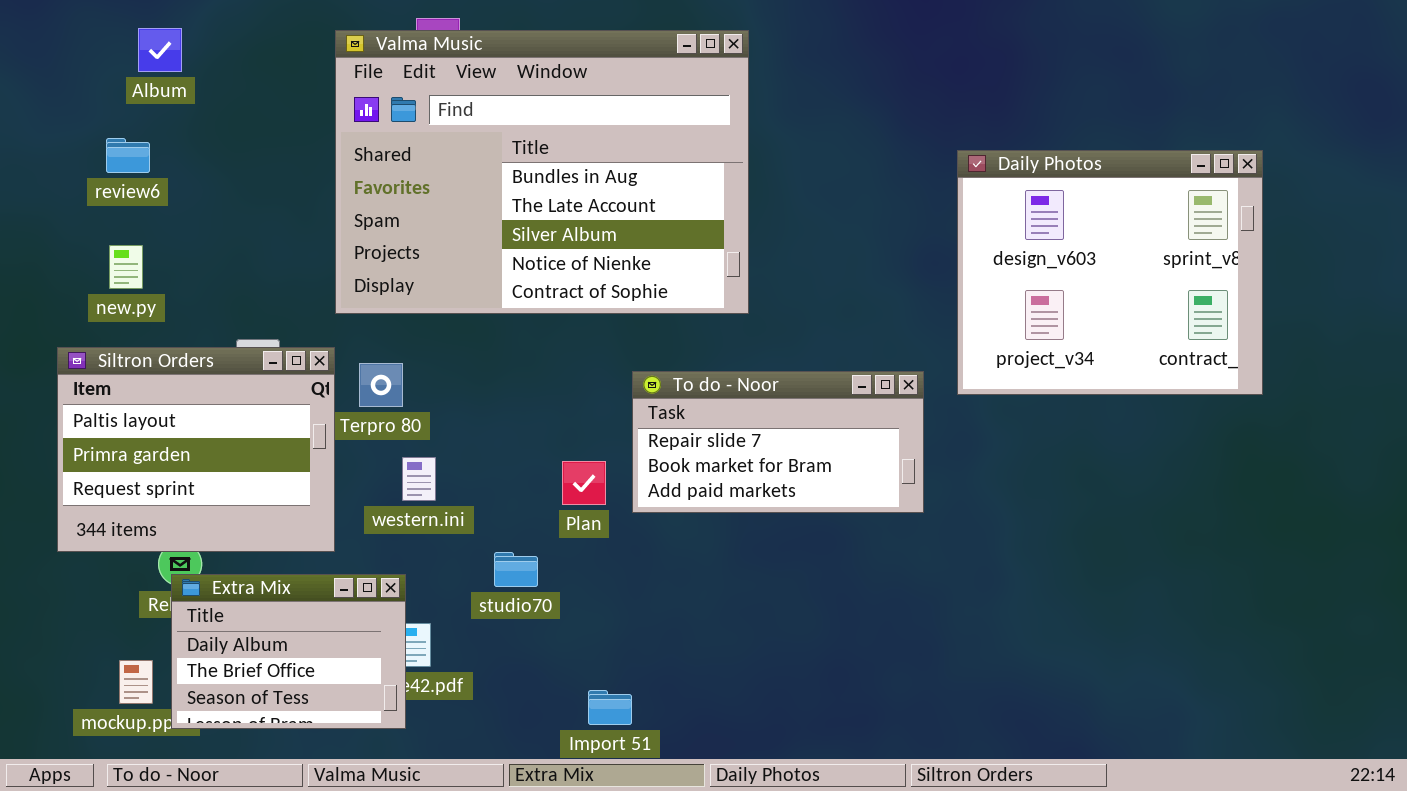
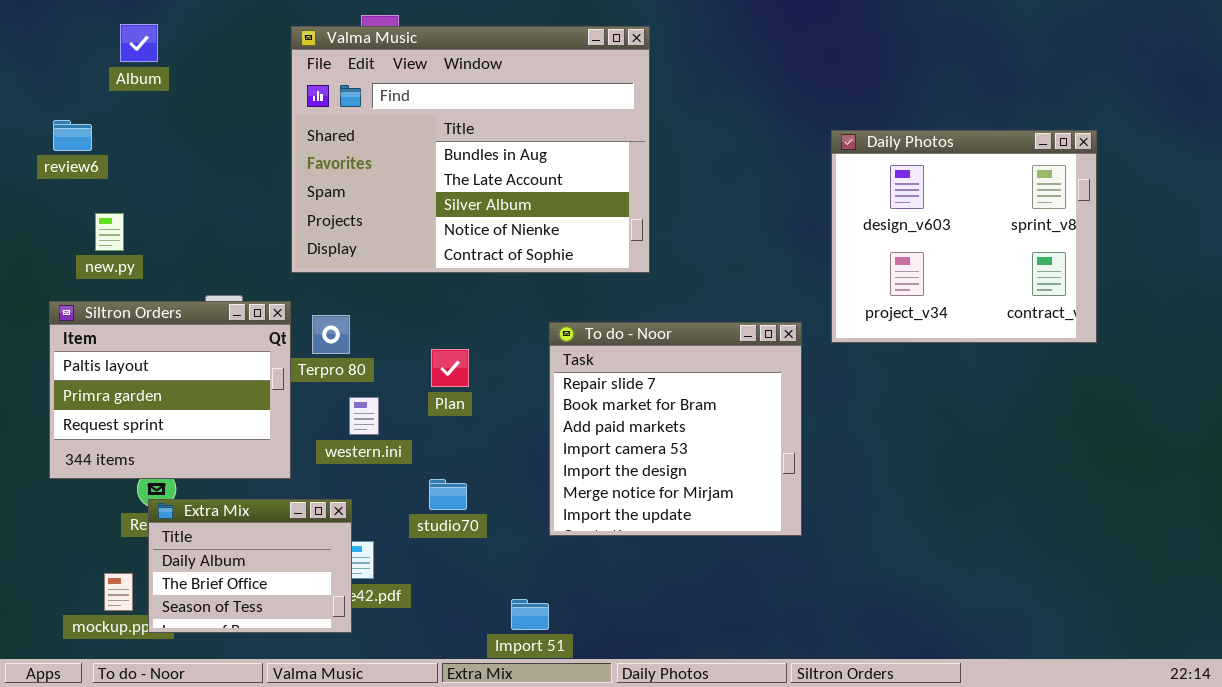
review6: [106,138,150,173] -> [53,120,92,151], moved
To do - Noor: [632,371,924,513] -> [549,322,802,536], resized
Plan: [562,461,606,505] -> [431,349,469,387], moved

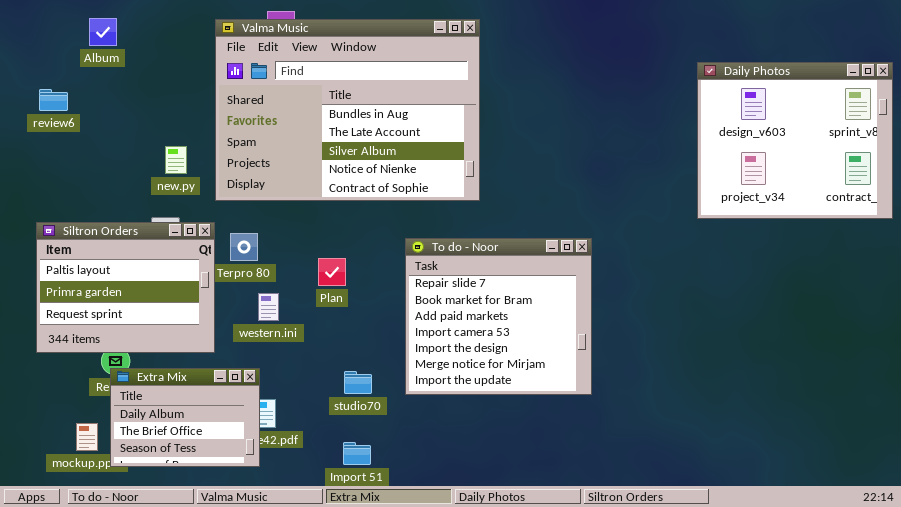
Daily Photos: [831,130,1097,343] -> [697,62,893,219], moved
new.py: [95,213,124,251] -> [165,146,187,174], moved
studio70: [429,479,467,510] -> [344,371,372,394], moved
Import 51: [511,599,549,630] -> [343,442,371,465], moved

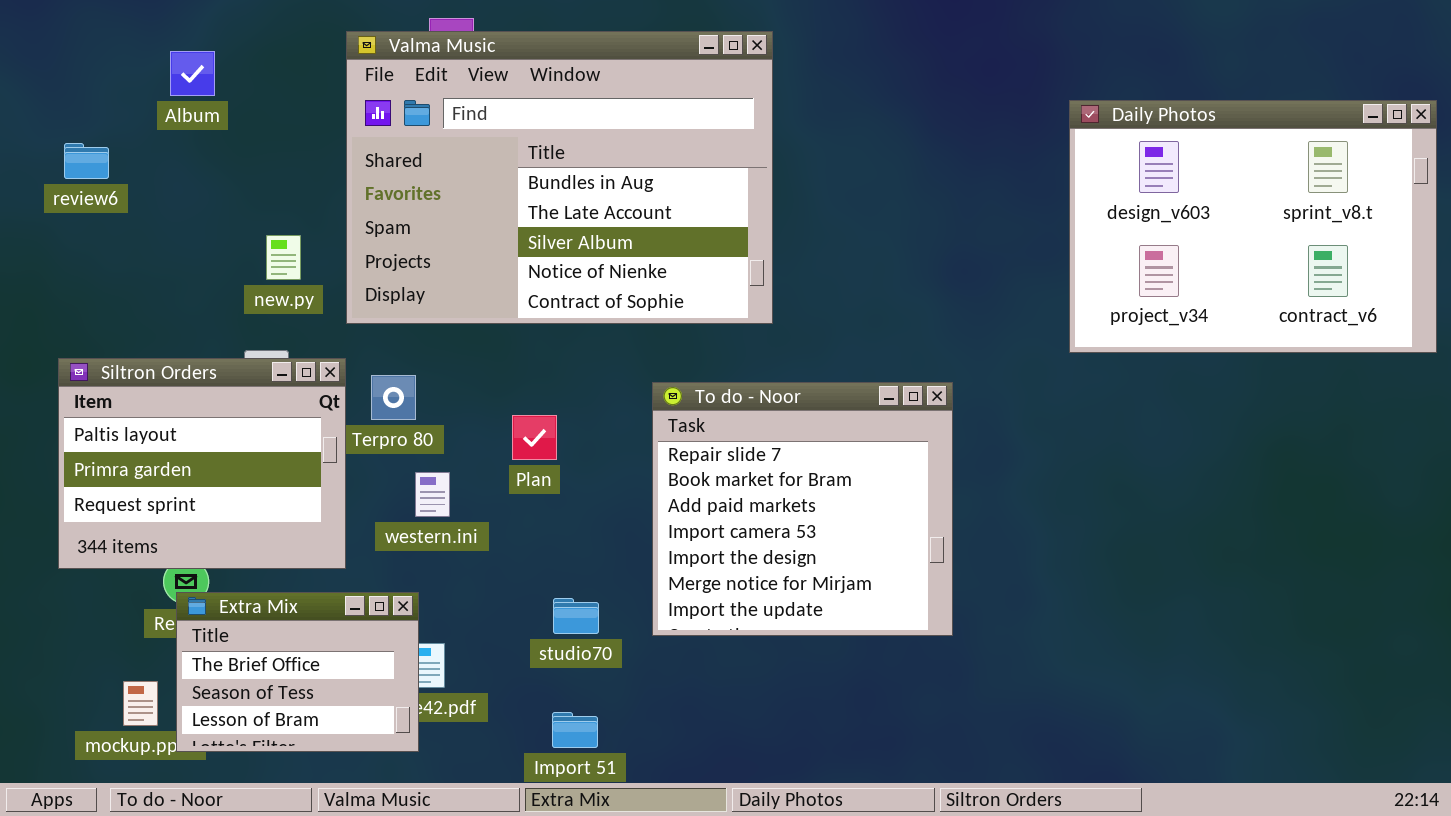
Album: [89,18,117,46] -> [170,51,215,96], moved
Daily Photos: [697,62,893,219] -> [1069,100,1437,353], resized
Extra Mix: [110,368,260,467] -> [176,592,419,752], scrolled down 1 row

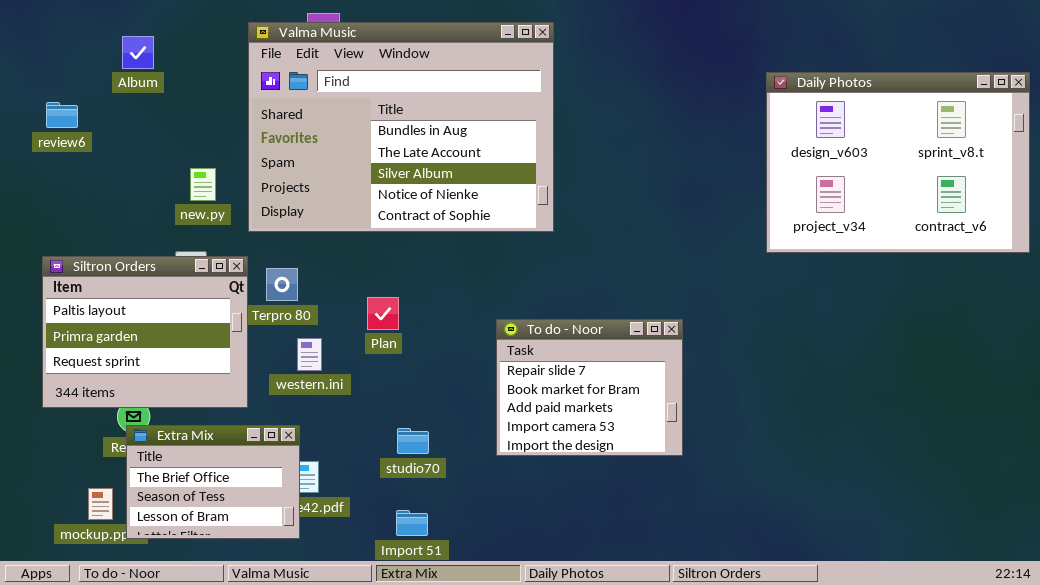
To do - Noor: [652,382,953,636] -> [496,319,683,456], resized

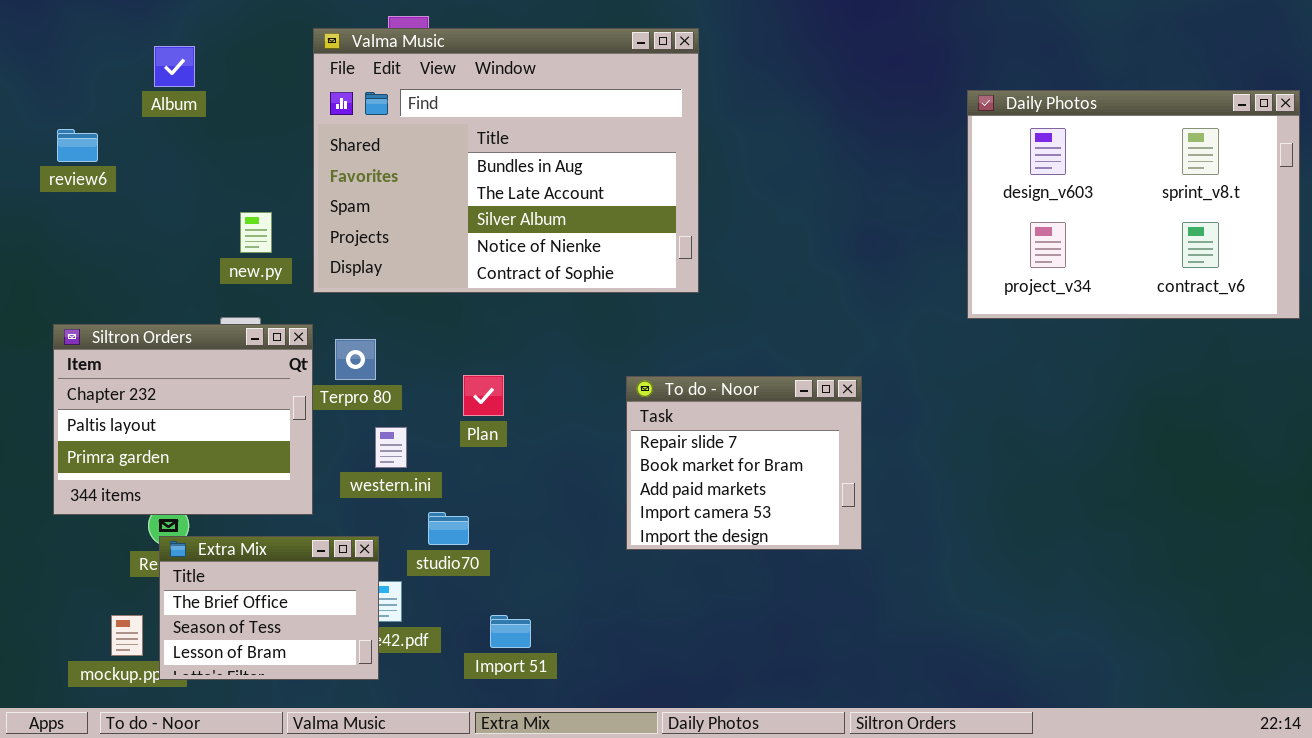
Siltron Orders: [42,256,248,408] -> [53,324,313,515], scrolled up 1 row
To do - Noor: [496,319,683,456] -> [626,376,862,550], moved
studio70: [397,428,429,454] -> [428,512,469,545], moved
Import 51: [396,510,428,536] -> [490,615,531,648], moved

